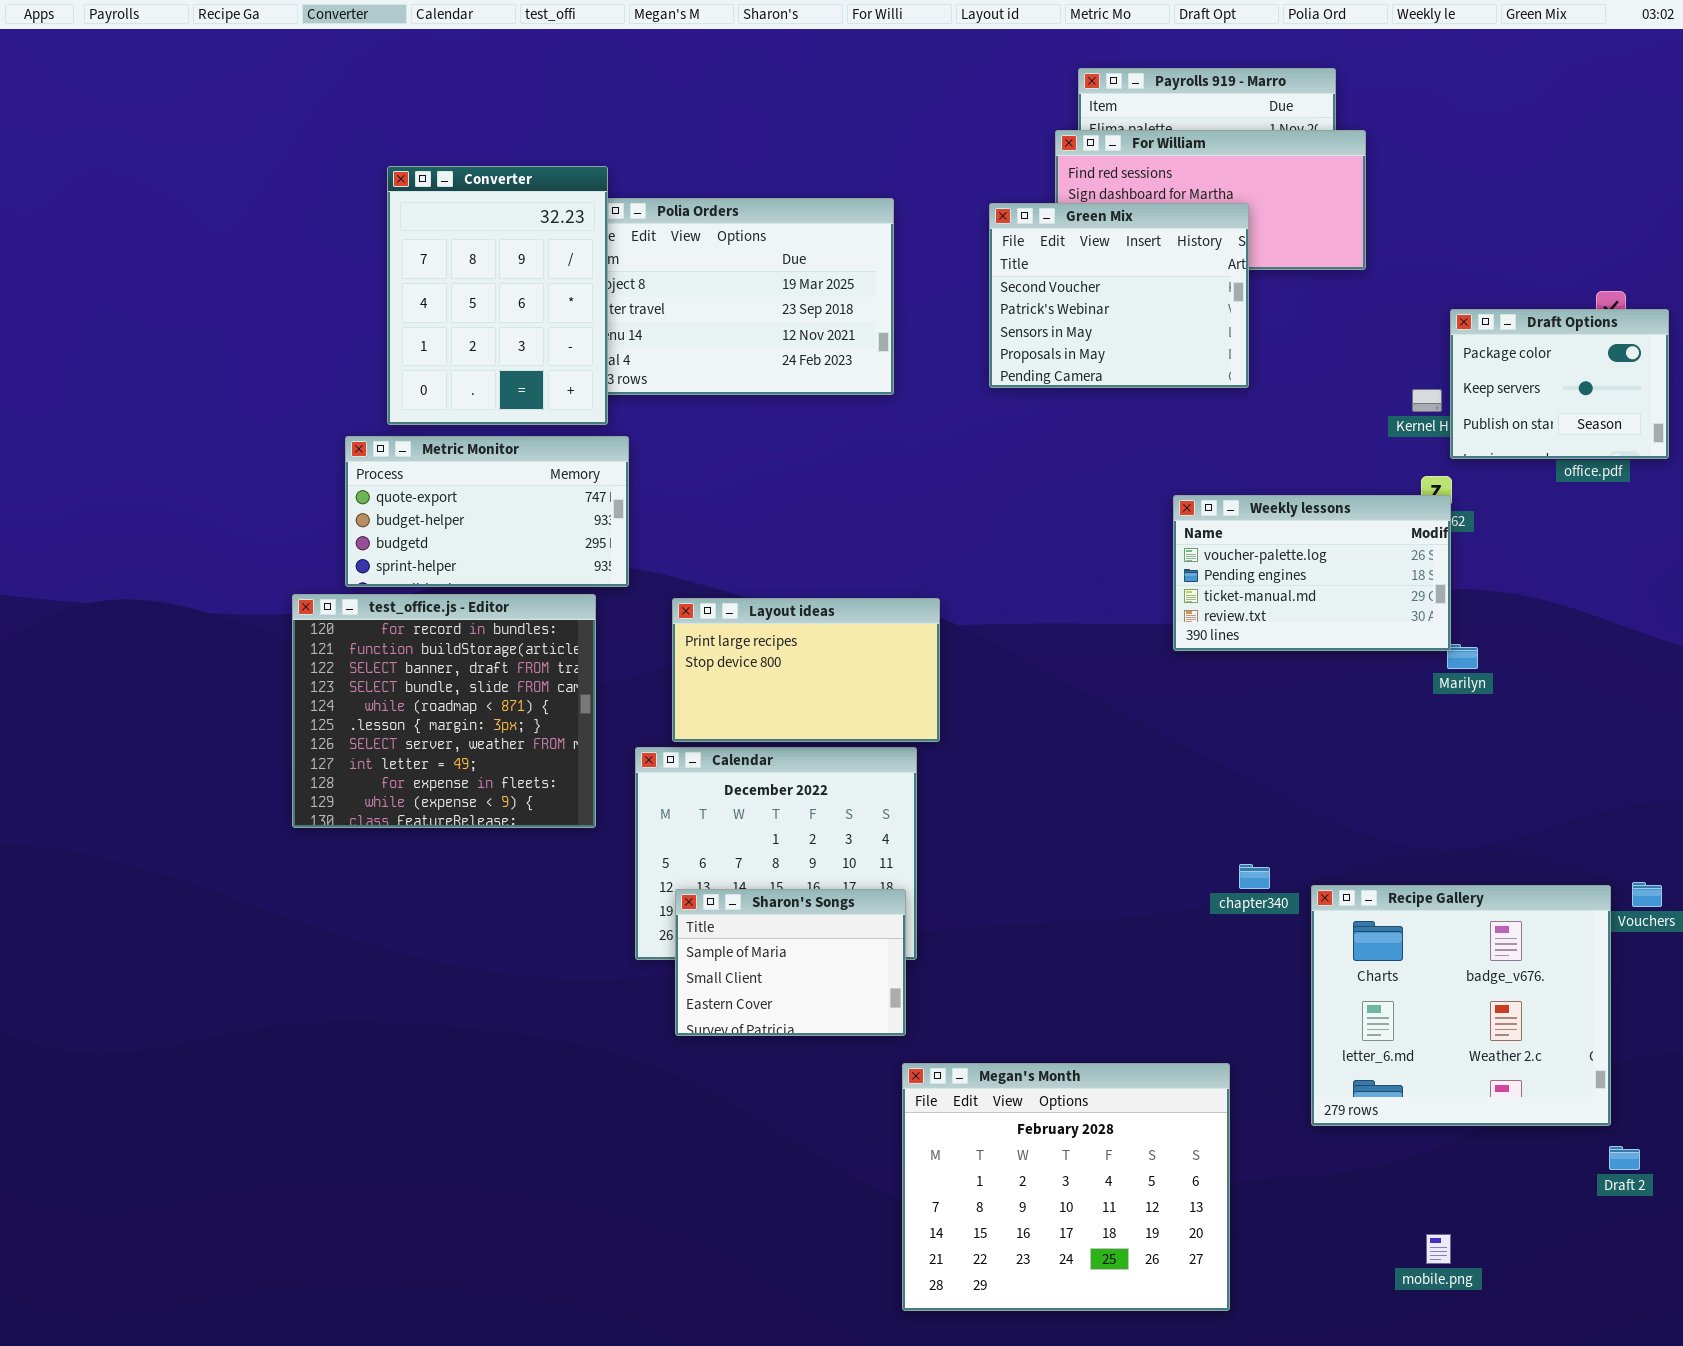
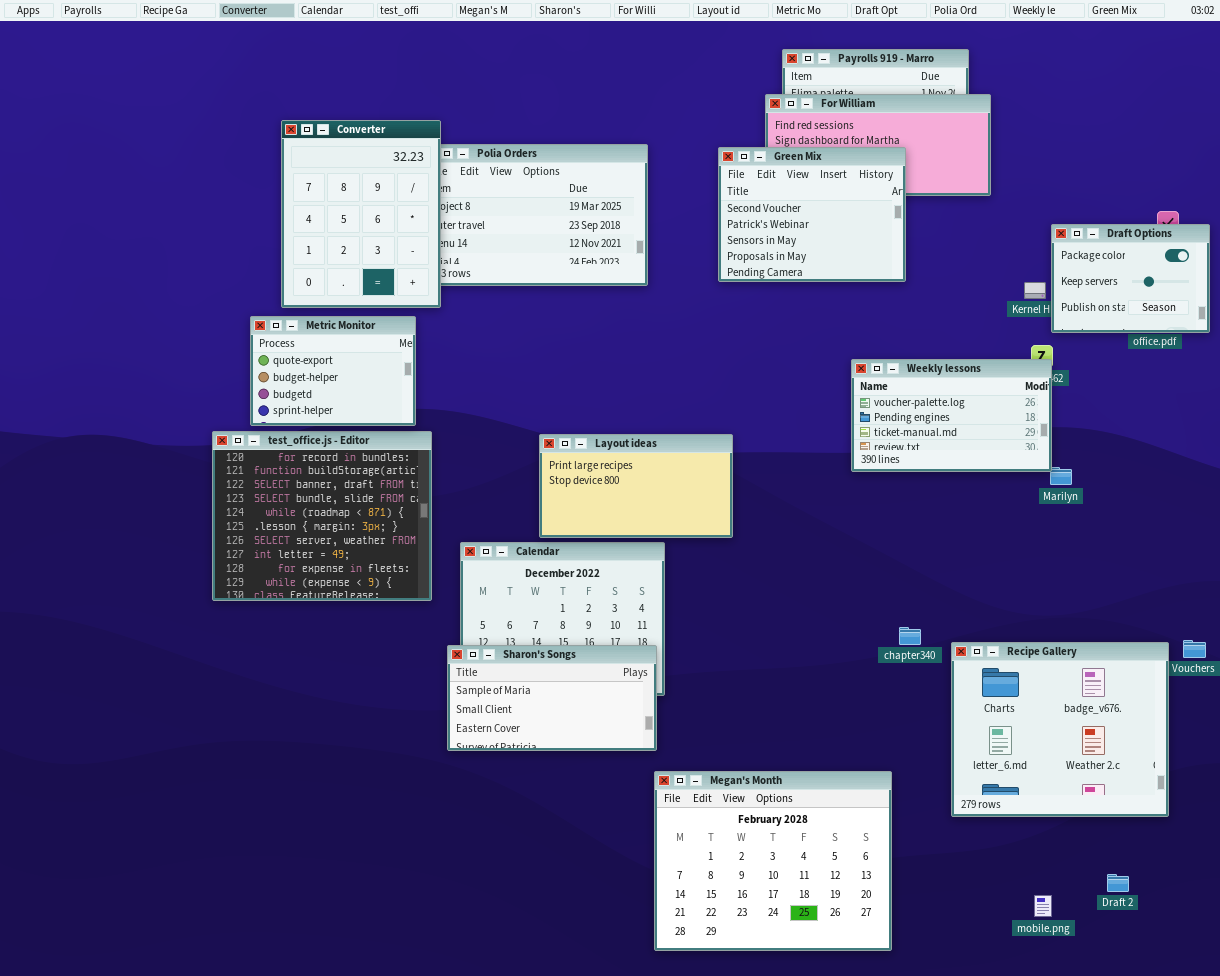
Metric Monitor: [345,436,629,587] -> [250,316,416,426], resized
Layout ideas: [672,598,940,742] -> [539,434,733,538], moved
Sharon's Songs: [675,889,906,1036] -> [447,645,657,751], resized
Draft 2: [1609,1146,1640,1170] -> [1107,874,1129,892], moved

